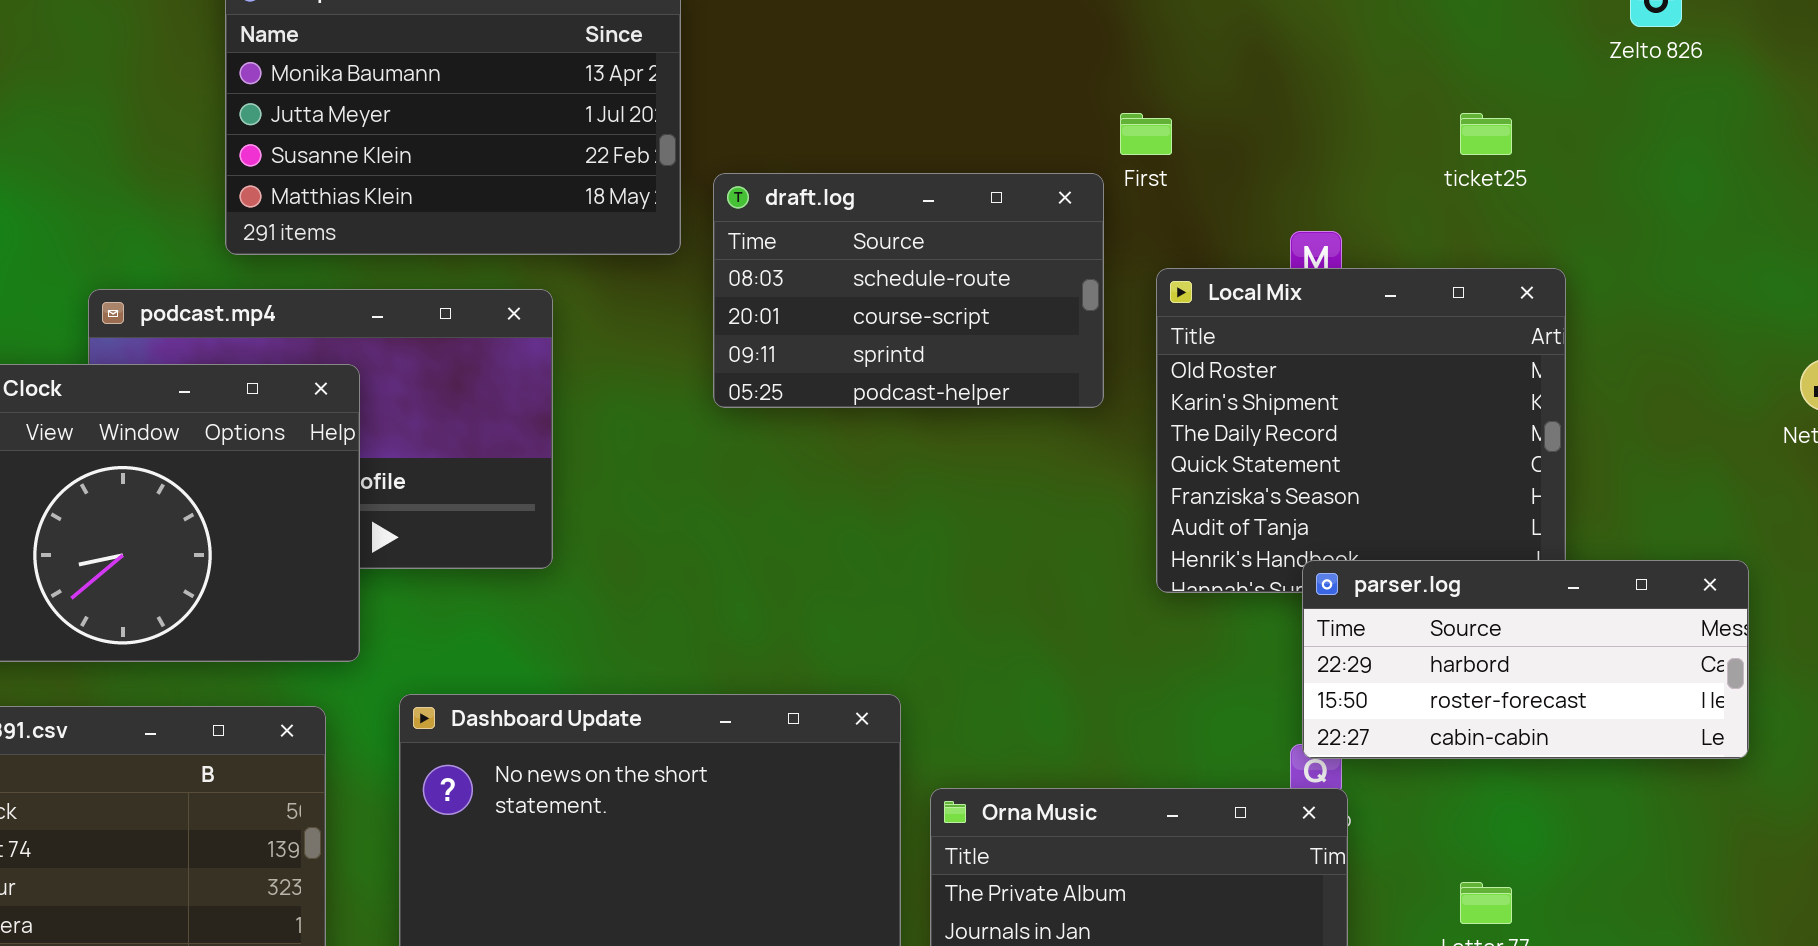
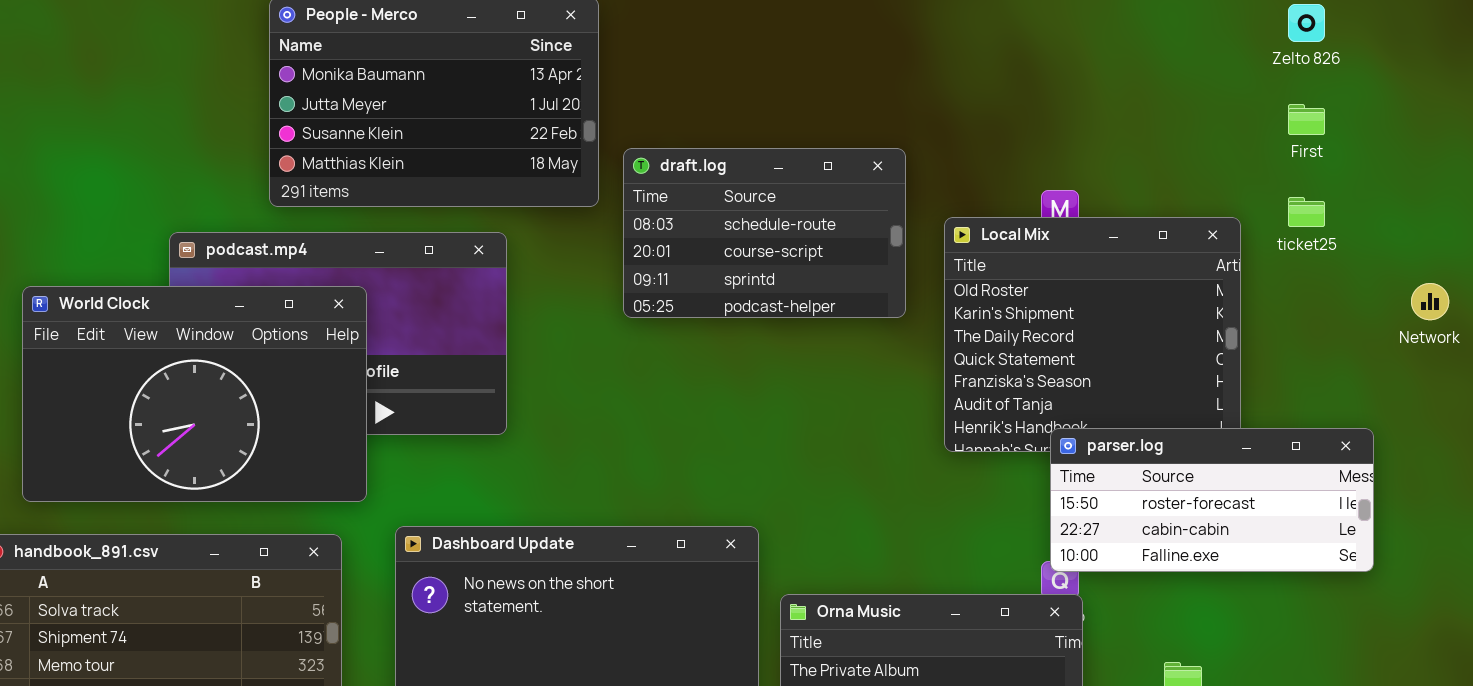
First: [1120,113,1172,155] -> [1288,104,1325,135], moved
ticket25: [1460,113,1512,155] -> [1288,197,1325,227], moved
parser.log: [1302,560,1749,759] -> [1050,428,1374,572], scrolled down 1 row

